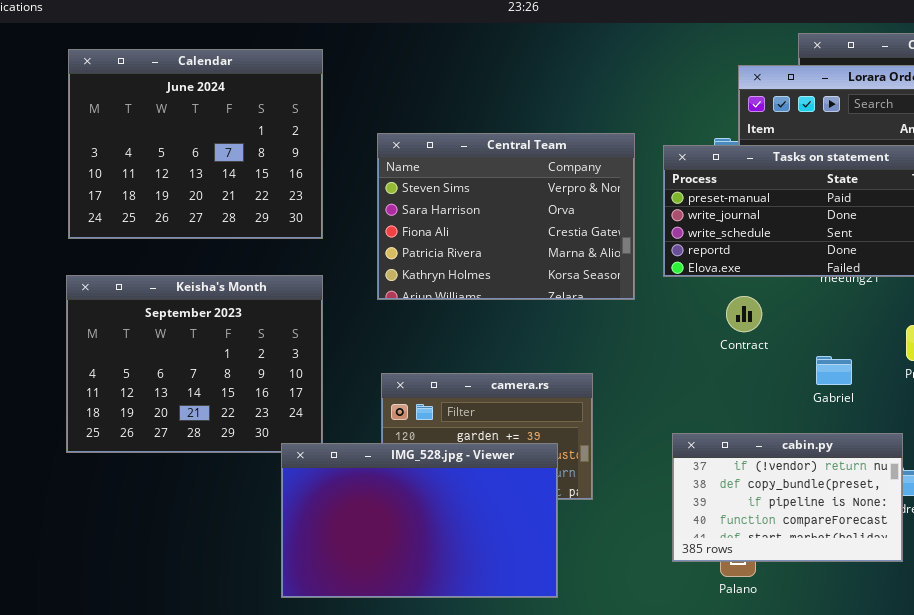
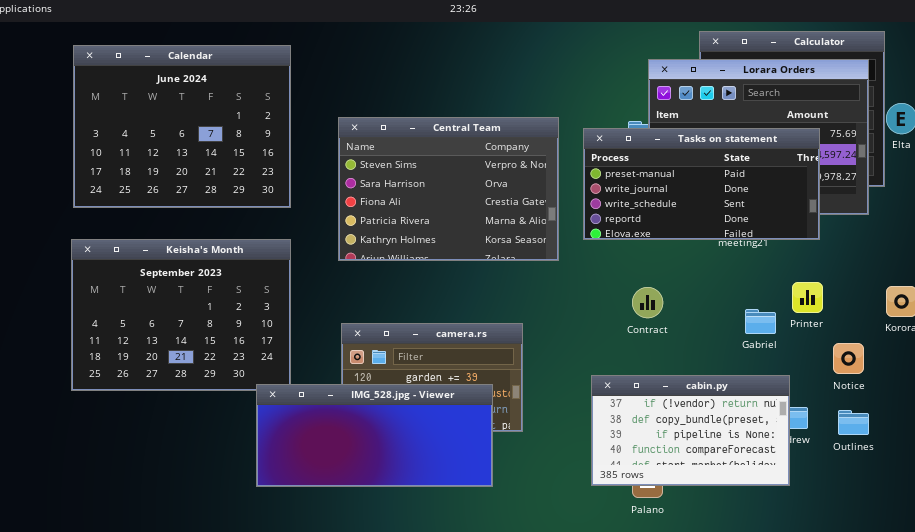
Contract: [726,296,762,332] -> [632,287,663,318], moved
Gabriel: [816,356,852,385] -> [745,309,776,334], moved
IMG_528.jpg - Viewer: [281,443,558,598] -> [256,384,493,487], resized

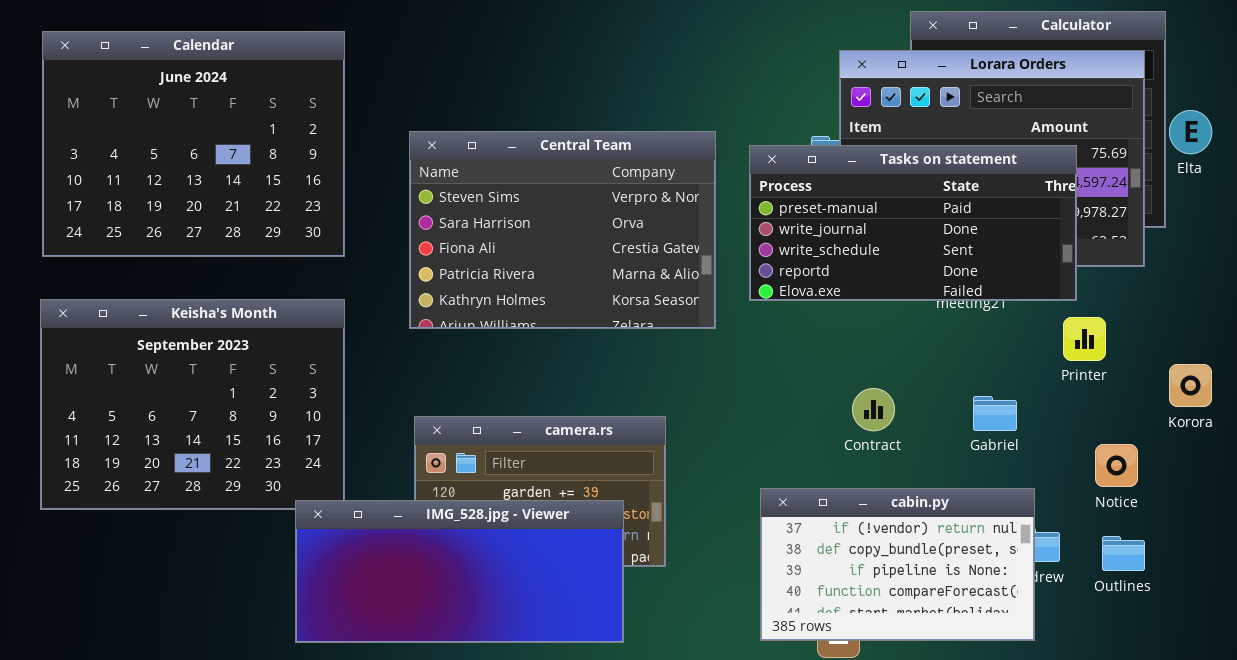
Printer: [792,282,823,313] -> [1063,317,1106,361], moved
Contract: [632,287,663,318] -> [852,388,895,431], moved

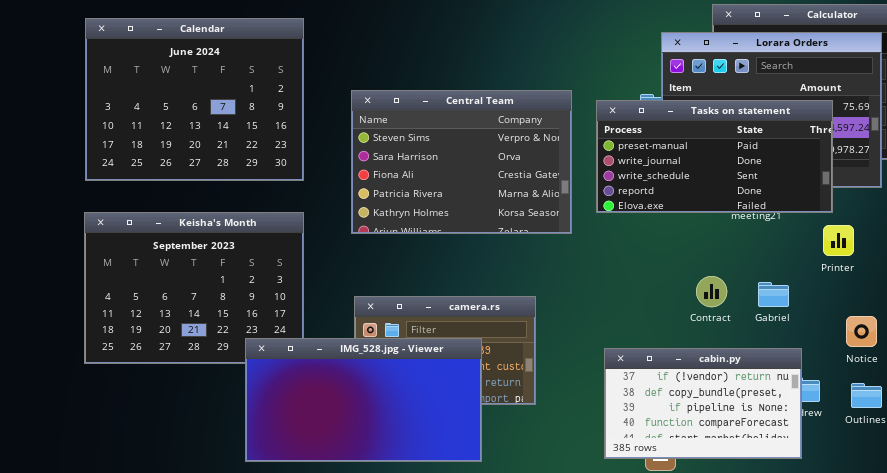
Contract: [852,388,895,431] -> [696,276,727,307], moved
IMG_528.jpg - Viewer: [295,500,624,643] -> [245,338,482,462], moved, resized

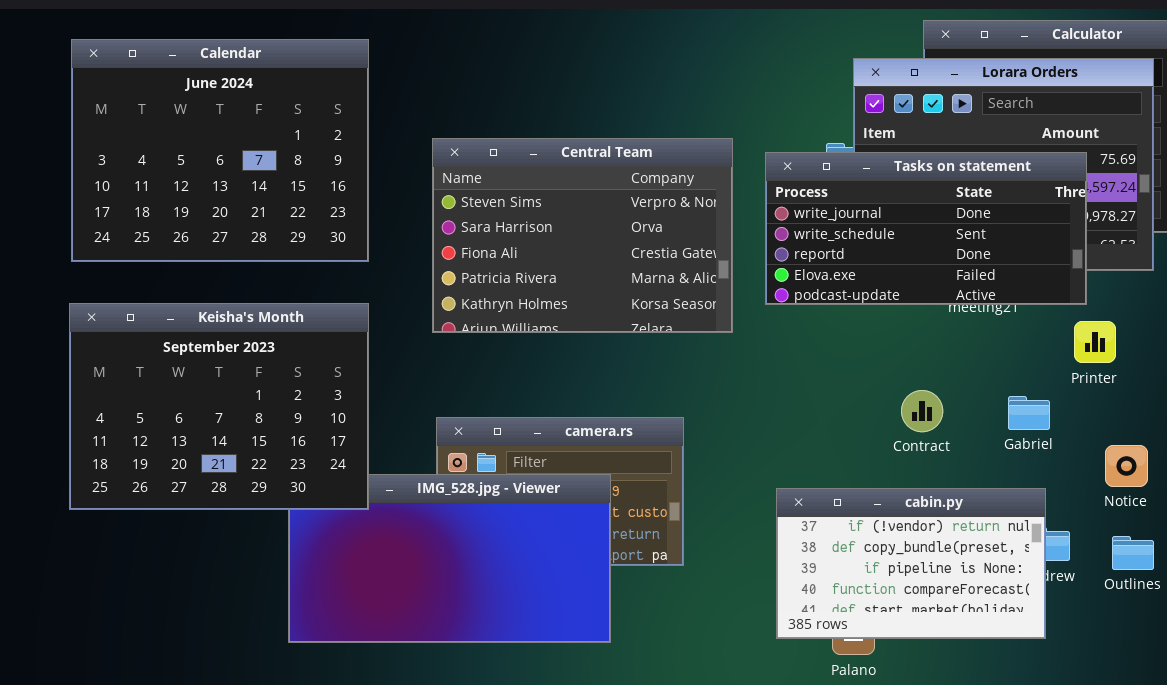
Tasks on statement: [596,100,833,213] -> [765,152,1087,305], scrolled down 1 row
Keisha's Month: [84,212,304,364] -> [69,303,369,510], raised
Gabriel: [758,282,789,307] -> [1008,396,1050,430], moved

